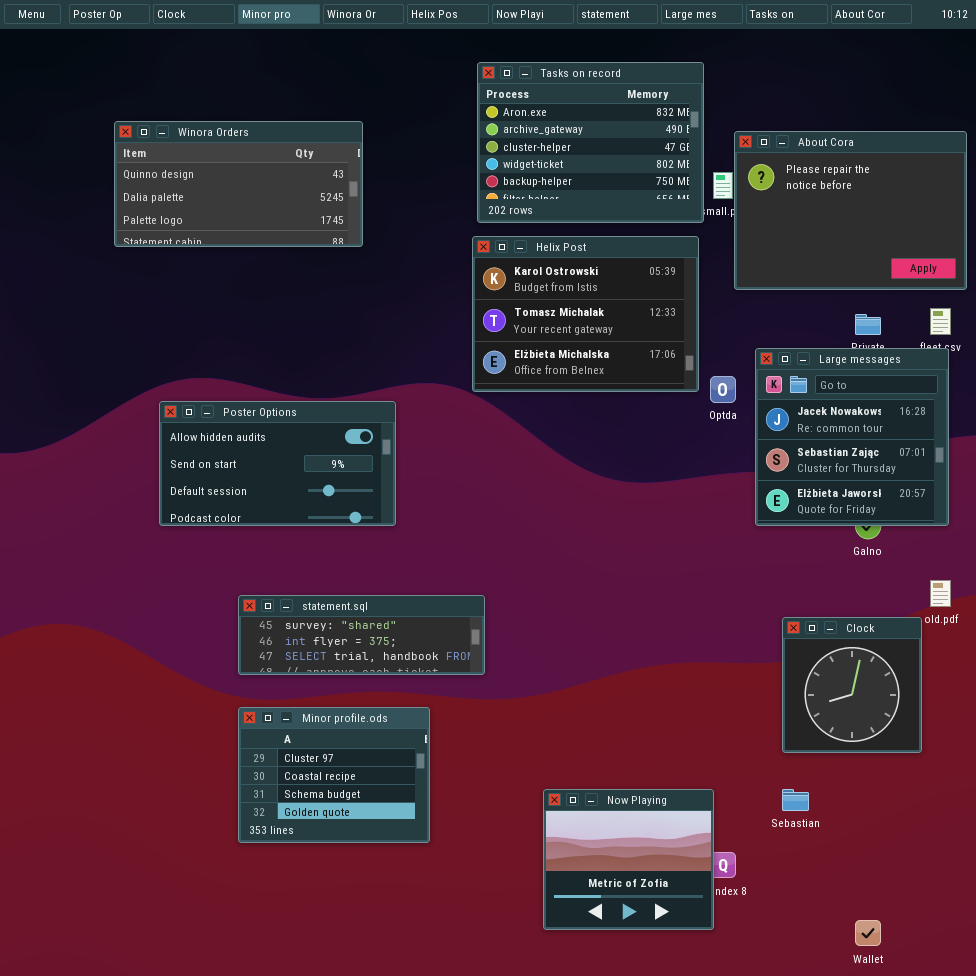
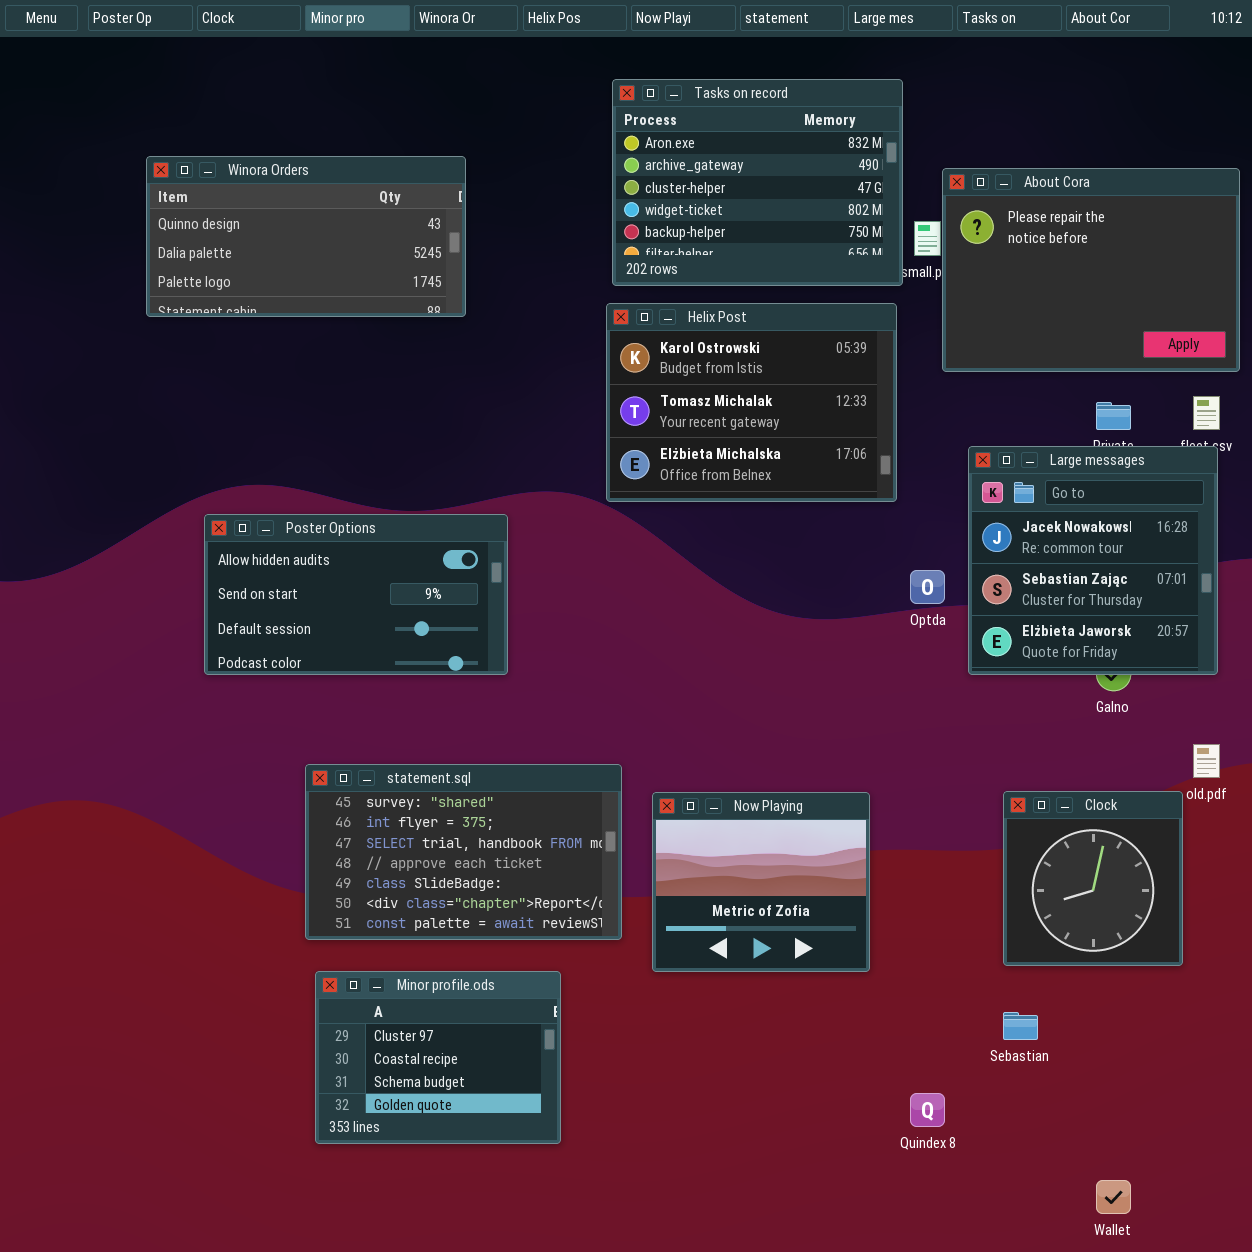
Optda: [710,376,736,403] -> [910,570,945,604], moved
statement.sql: [238,595,485,675] -> [305,764,622,940], resized
Minor profile.ods: [238,707,430,843] -> [315,971,561,1144], moved
Now Playing: [543,789,714,930] -> [652,792,870,972], moved

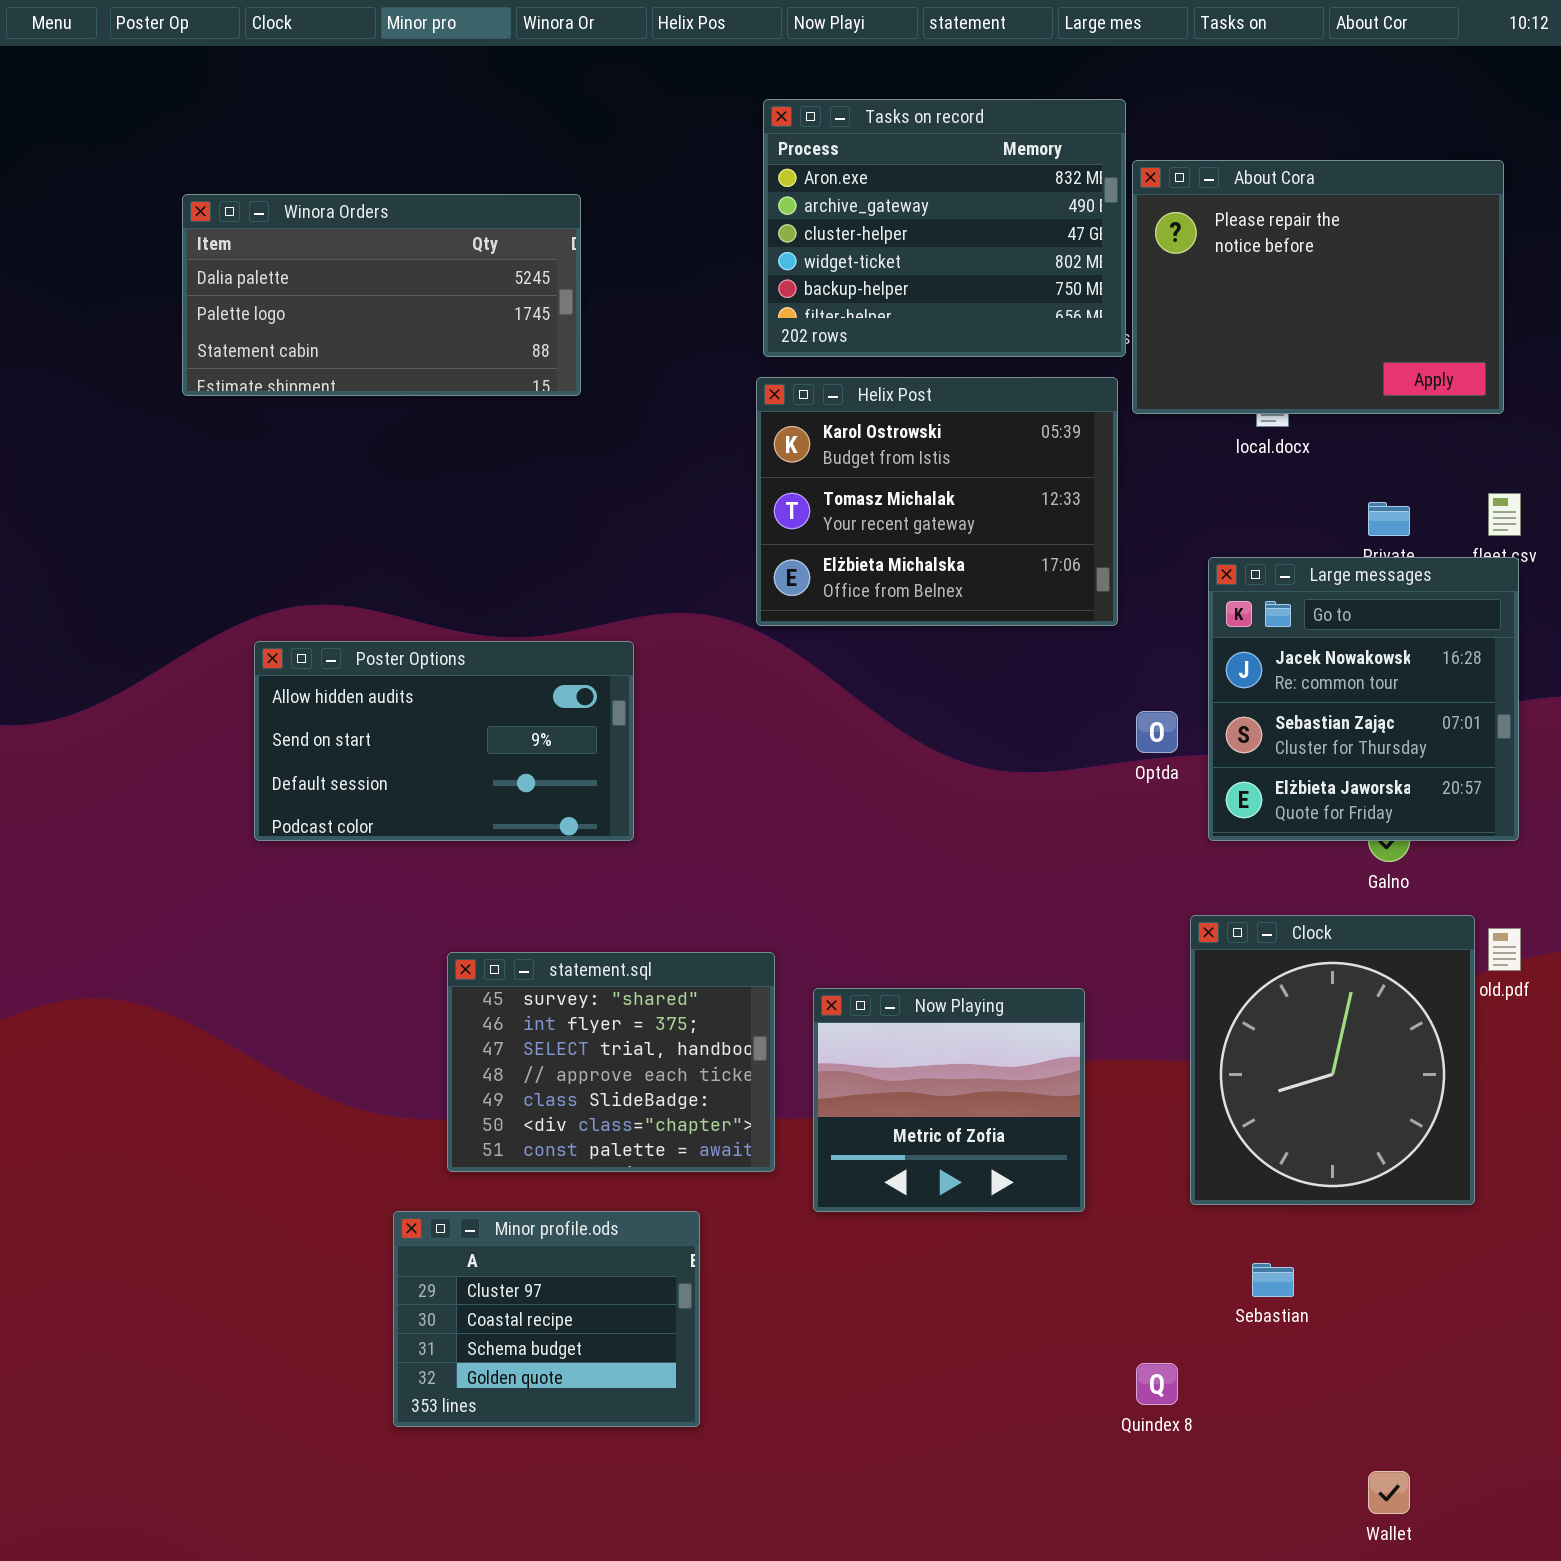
Winora Orders: [146,156,466,317] -> [182,194,581,396], scrolled down 1 row
About Cora: [942,168,1240,372] -> [1132,160,1504,414], moved
statement.sql: [305,764,622,940] -> [447,952,775,1172], resized
Clock: [1003,791,1183,966] -> [1190,915,1475,1205], resized

